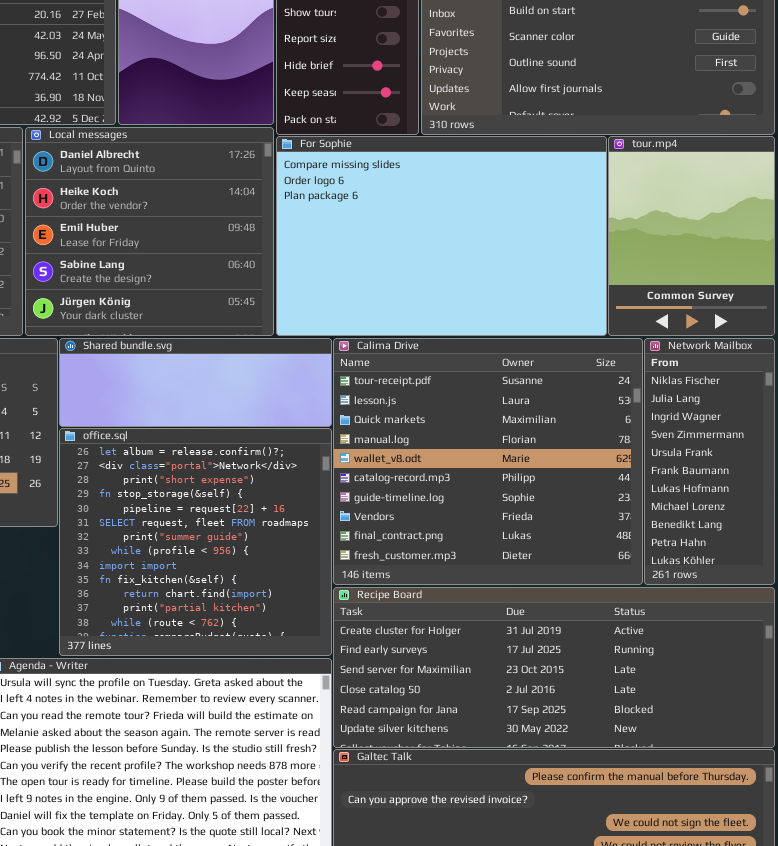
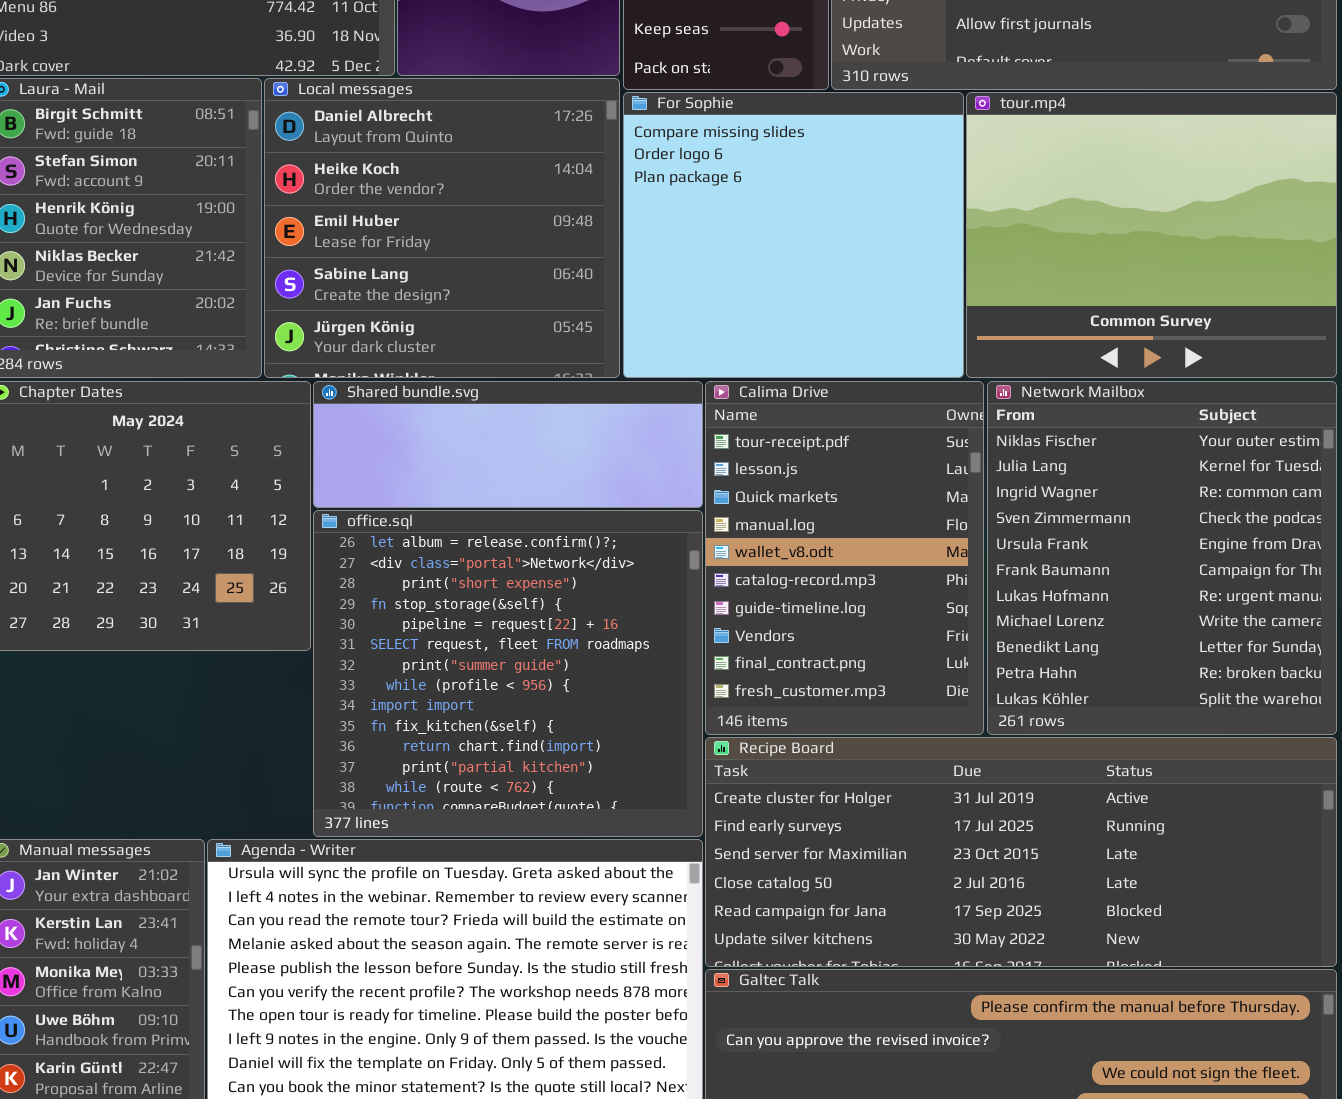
For Sophie: [276,136,607,336] -> [623,92,964,378], resized
tour.mp4: [608,136,775,336] -> [966,92,1337,378], resized
Calima Drive: [333,338,643,585] -> [705,381,984,735], resized
Network Mailbox: [644,338,775,585] -> [987,381,1337,735], resized

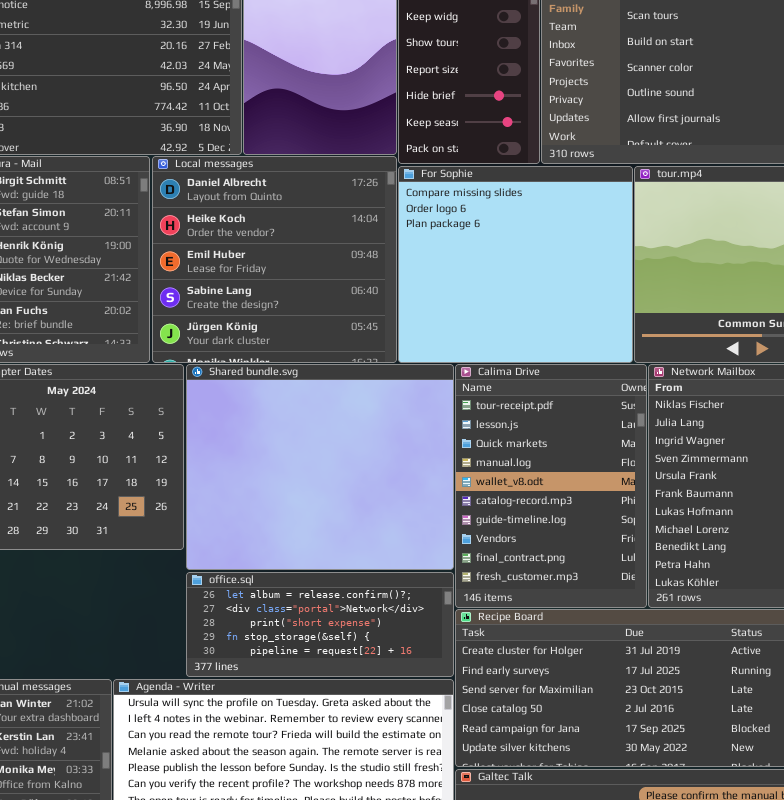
Shared bundle.svg: [313,381,703,508] -> [186,364,454,570], resized
office.sql: [313,510,703,837] -> [186,572,454,677], resized

